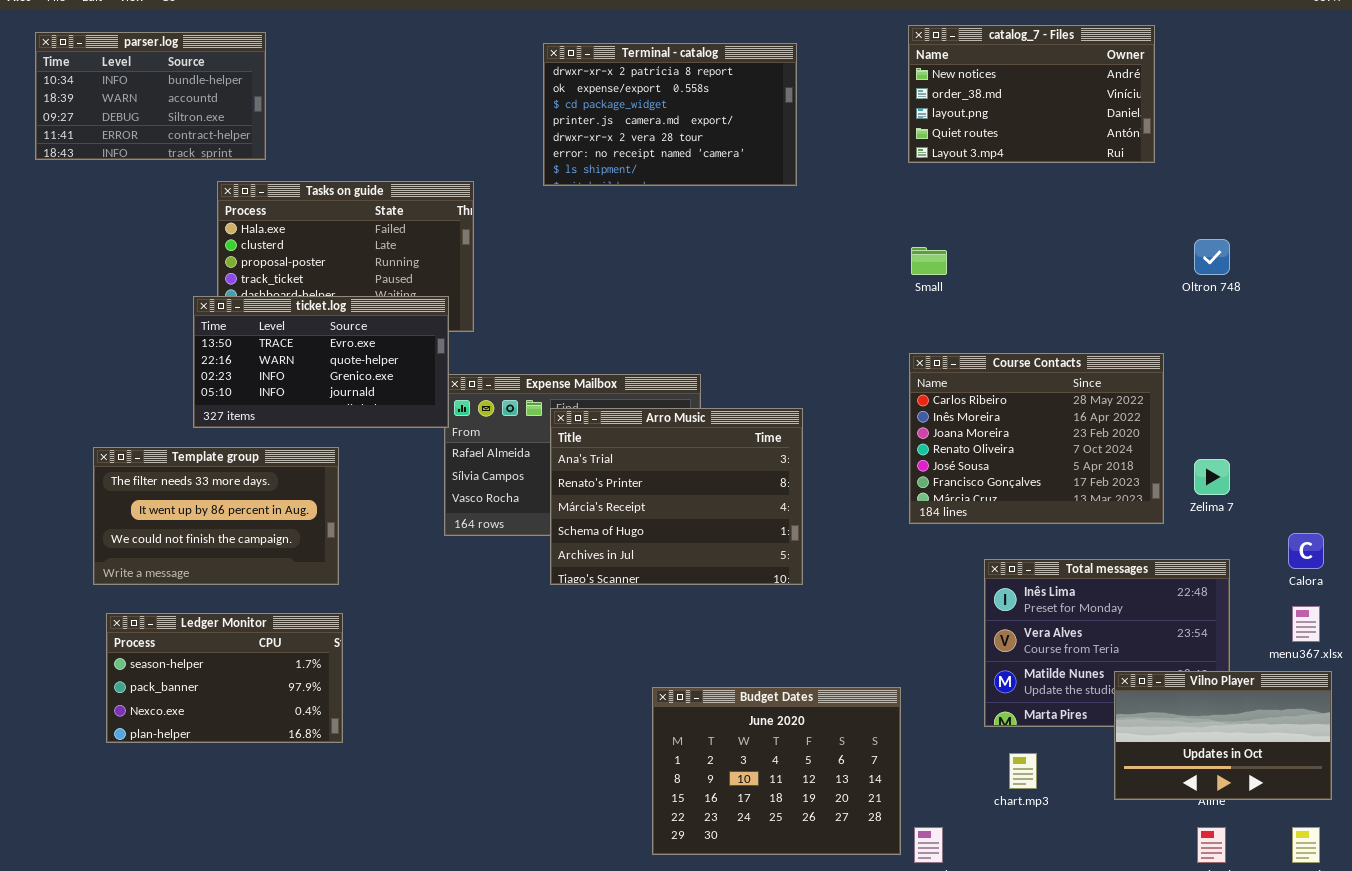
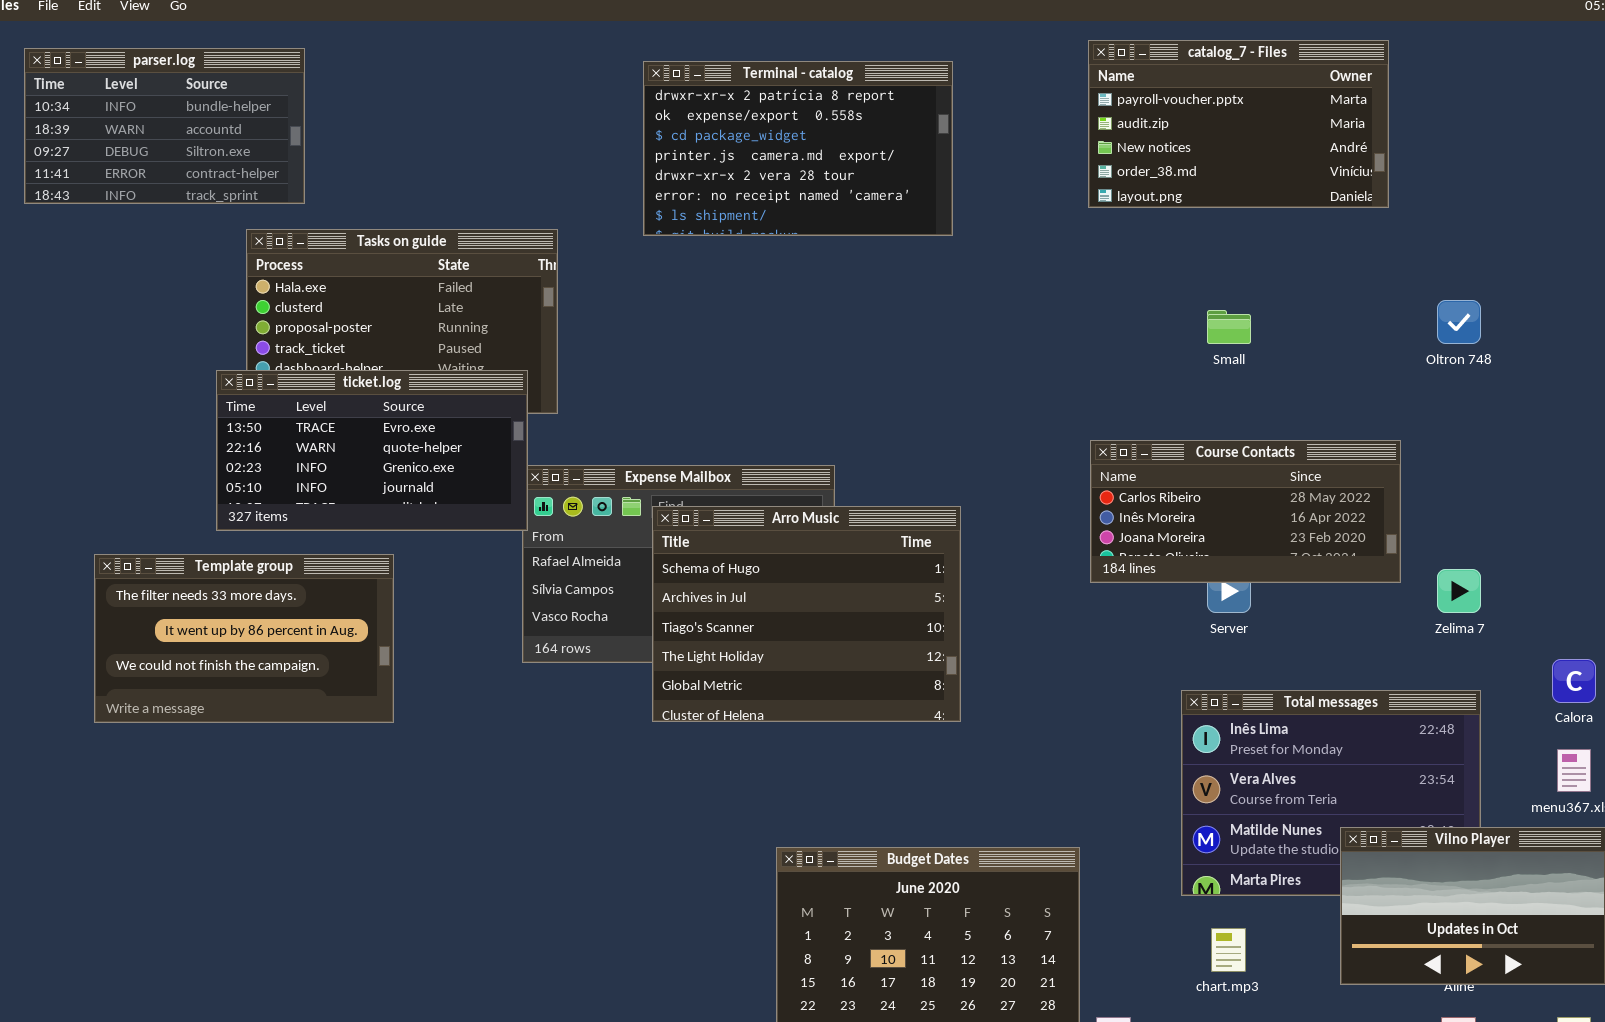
catalog_7 - Files: [908,25,1155,163] -> [1088,40,1389,208], scrolled up 2 rows
Small: [911,247,947,275] -> [1207,310,1251,344], moved
Course Contacts: [909,353,1164,524] -> [1090,440,1401,583], resized
Arro Music: [550,408,803,585] -> [652,506,961,722], scrolled down 3 rows
Ledger Monitor: [106,613,343,743] -> none, closed

